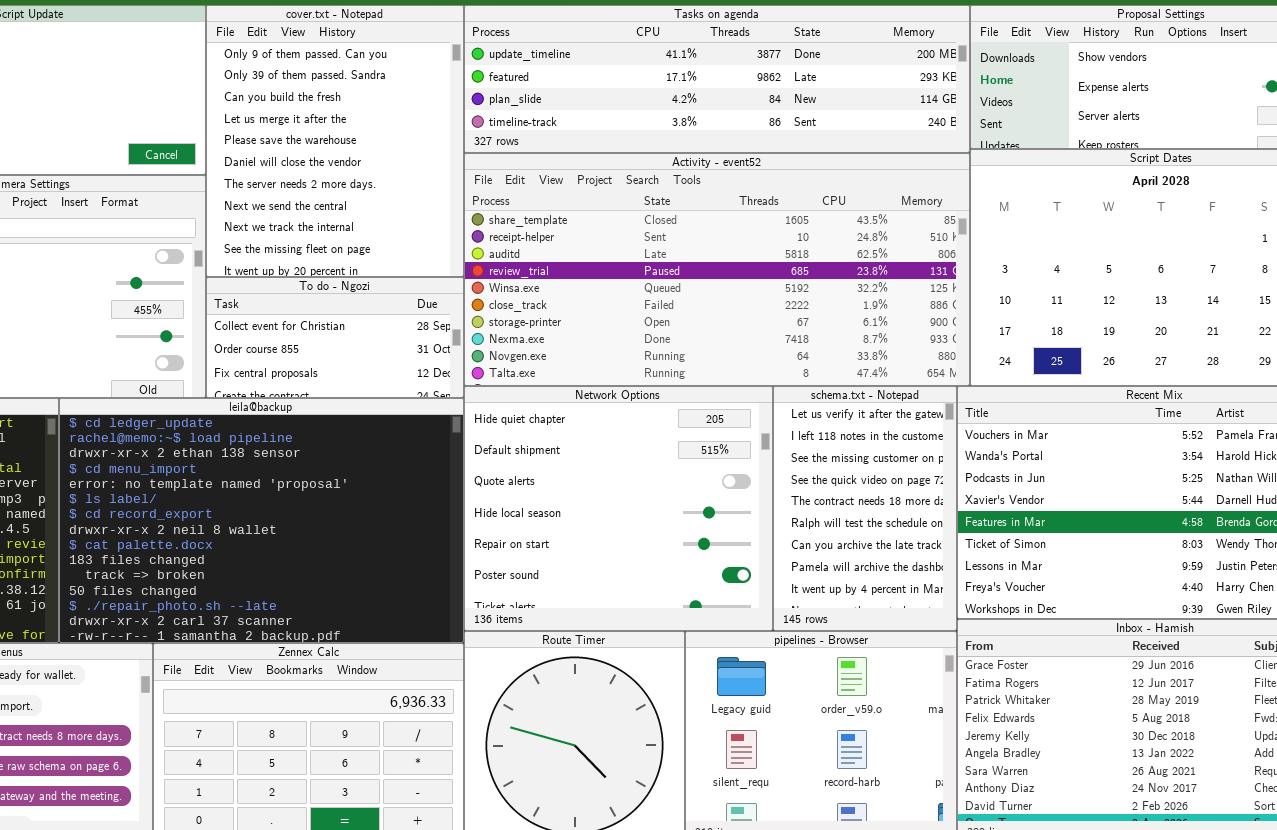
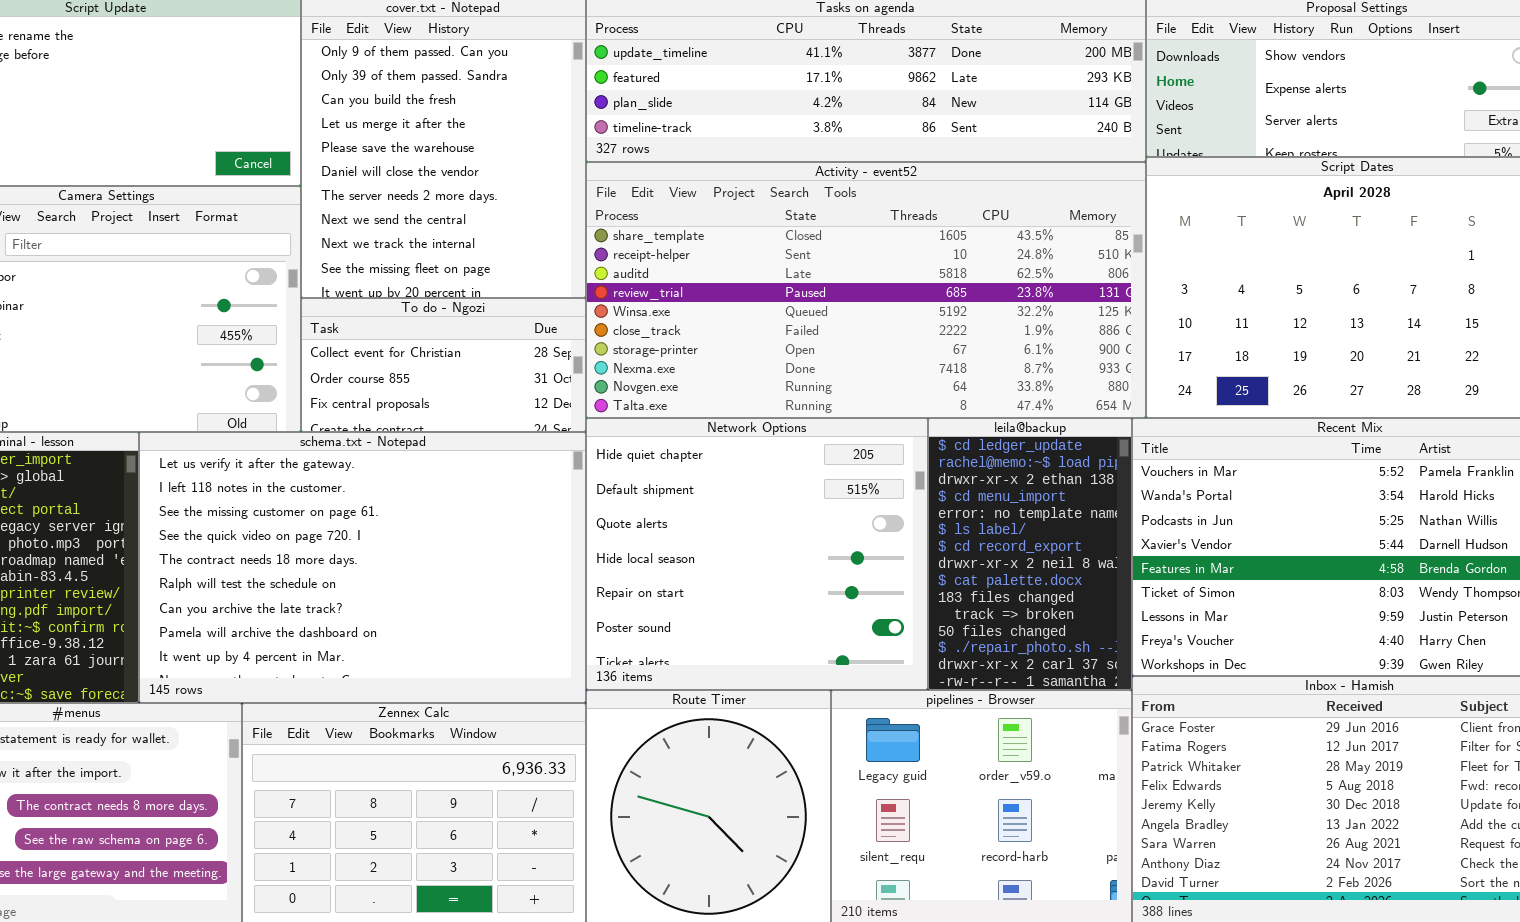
schema.txt - Notepad: [773,386,957,631] -> [139,432,586,703], moved, resized
leila@backup: [59,398,464,643] -> [928,418,1132,690], moved, resized

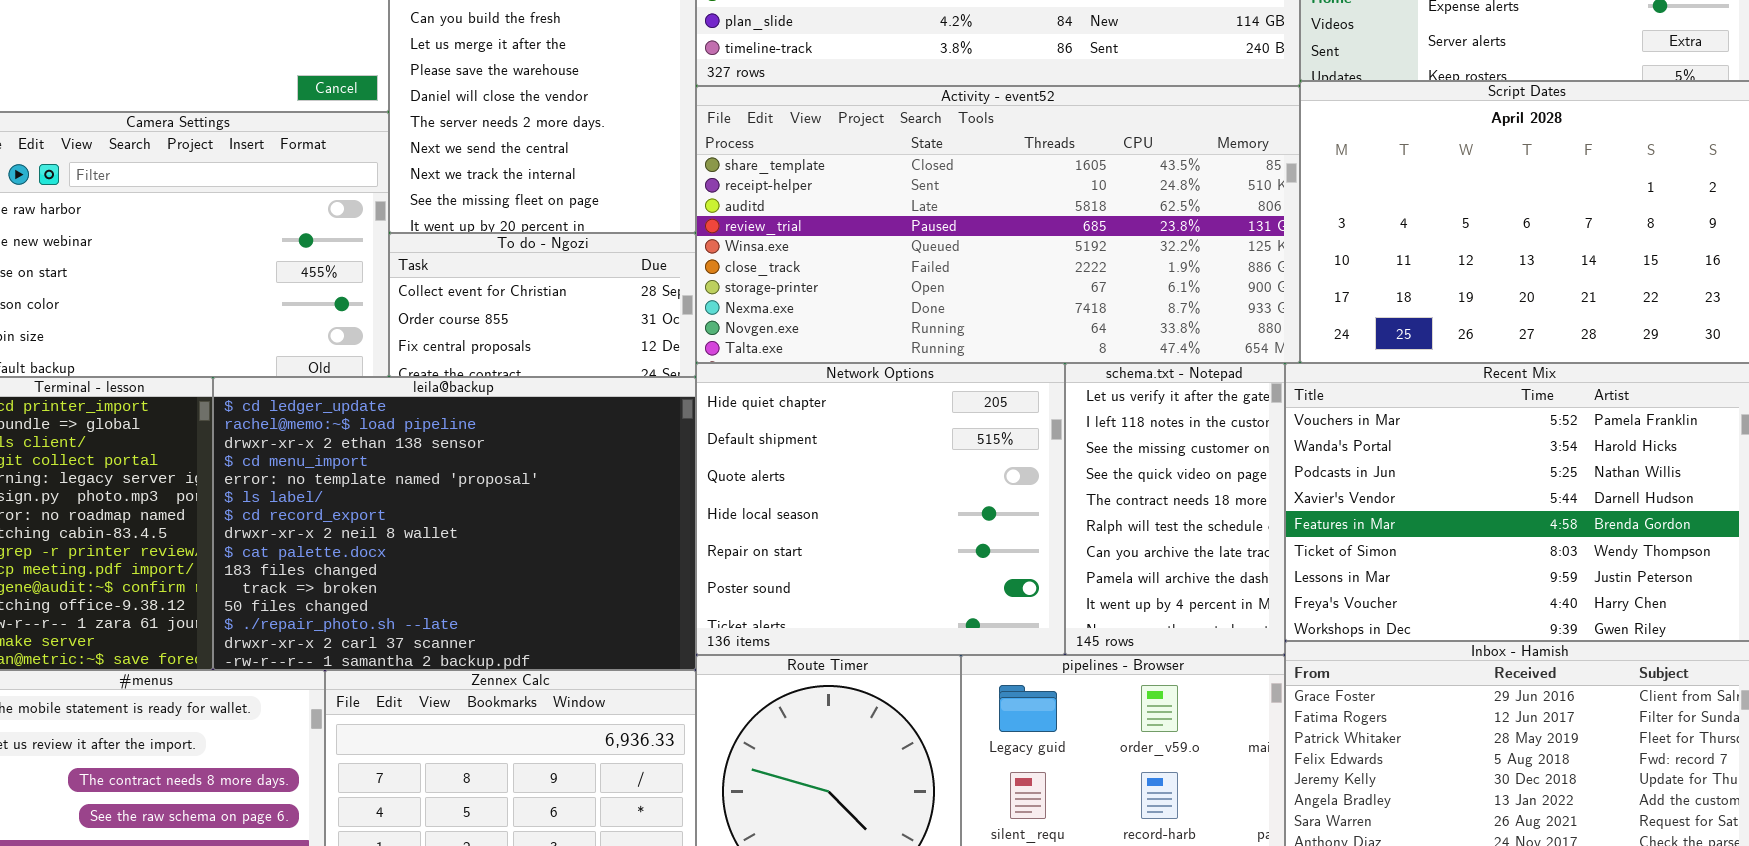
leila@backup: [928,418,1132,690] -> [213,377,696,670], moved, resized
schema.txt - Notepad: [139,432,586,703] -> [1065,363,1285,655], moved, resized

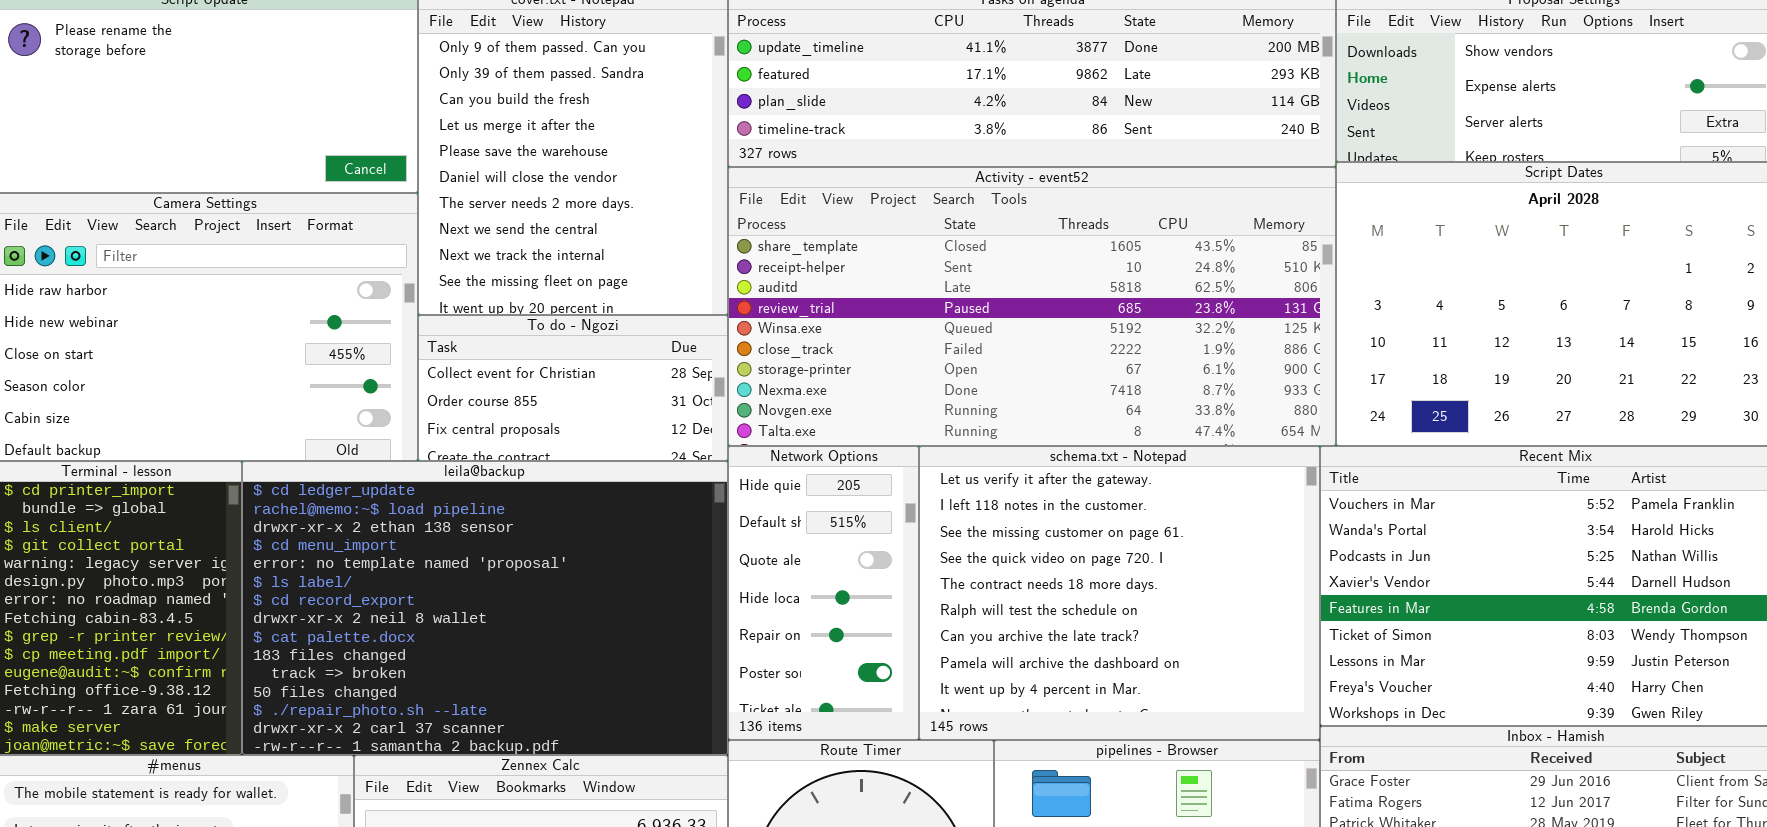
Network Options: [696,363,1065,655] -> [728,446,919,740], resized
schema.txt - Notepad: [1065,363,1285,655] -> [919,446,1320,740], resized

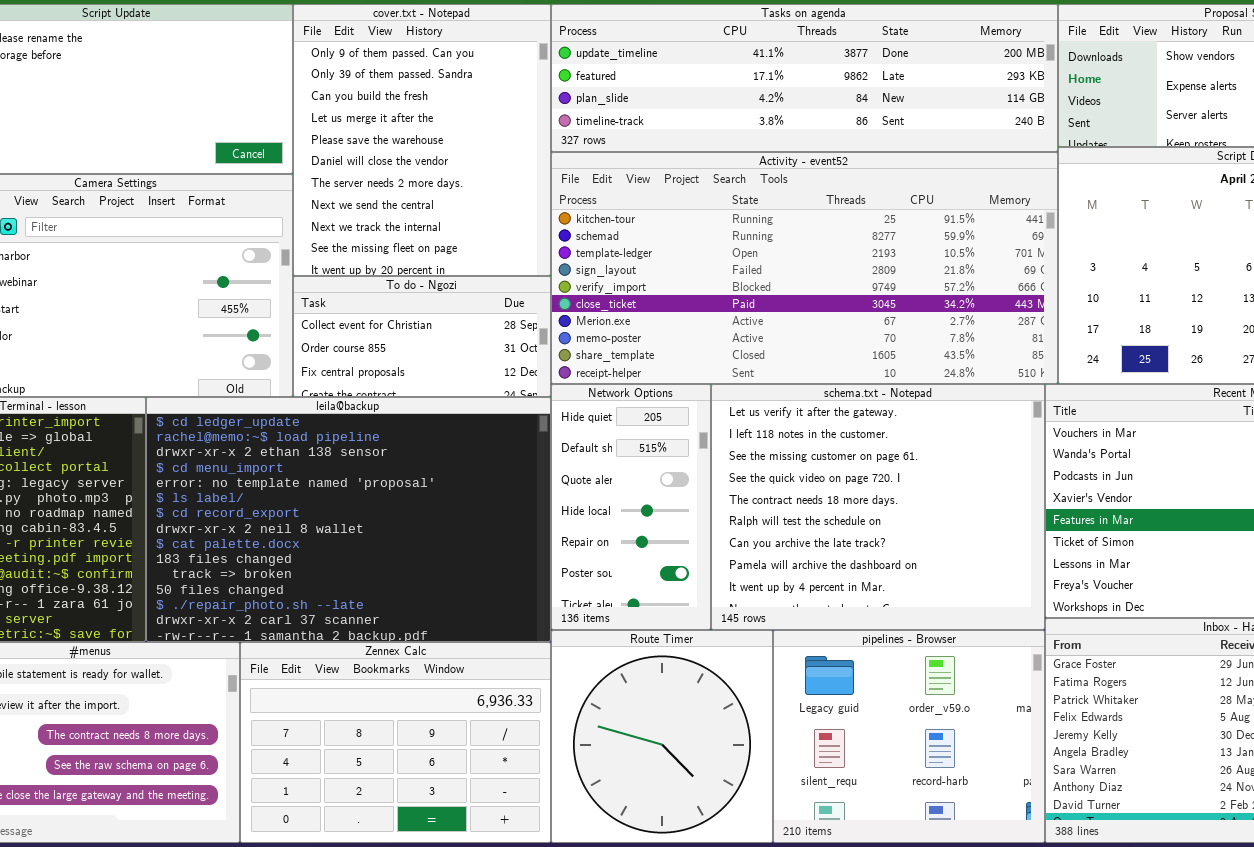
Activity - event52: [728,167,1336,446] -> [551,152,1058,384], scrolled up 8 rows

